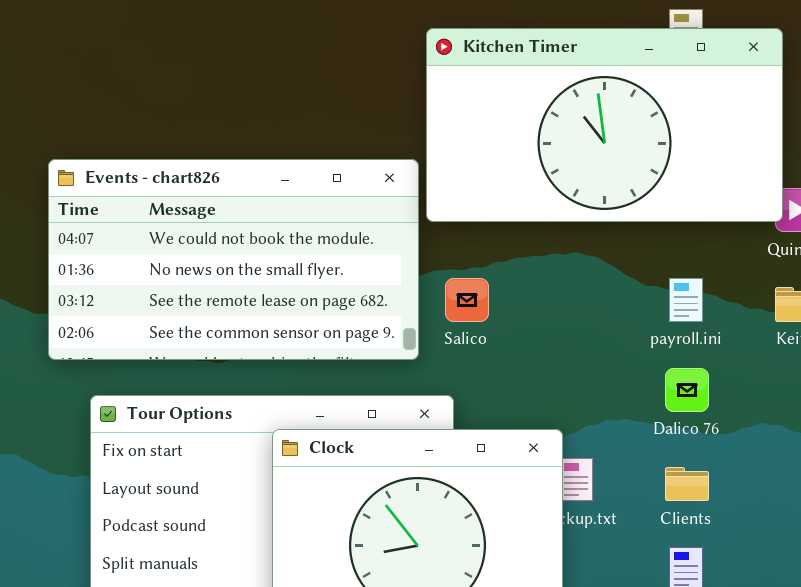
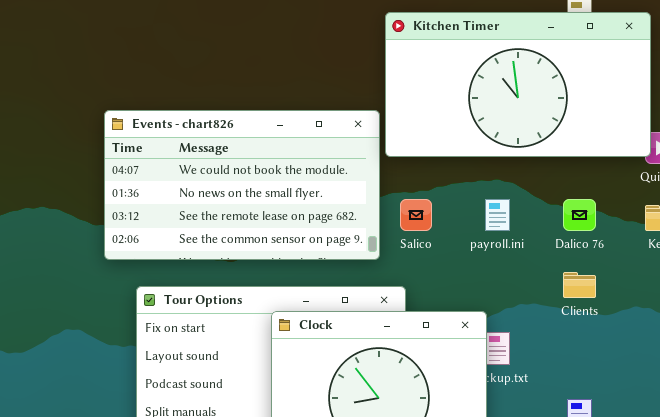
payroll.ini: [669,278,703,322] -> [485,199,510,231], moved
Dalico 76: [665,368,709,412] -> [563,199,596,231], moved
Clients: [665,467,709,501] -> [563,272,596,298], moved

